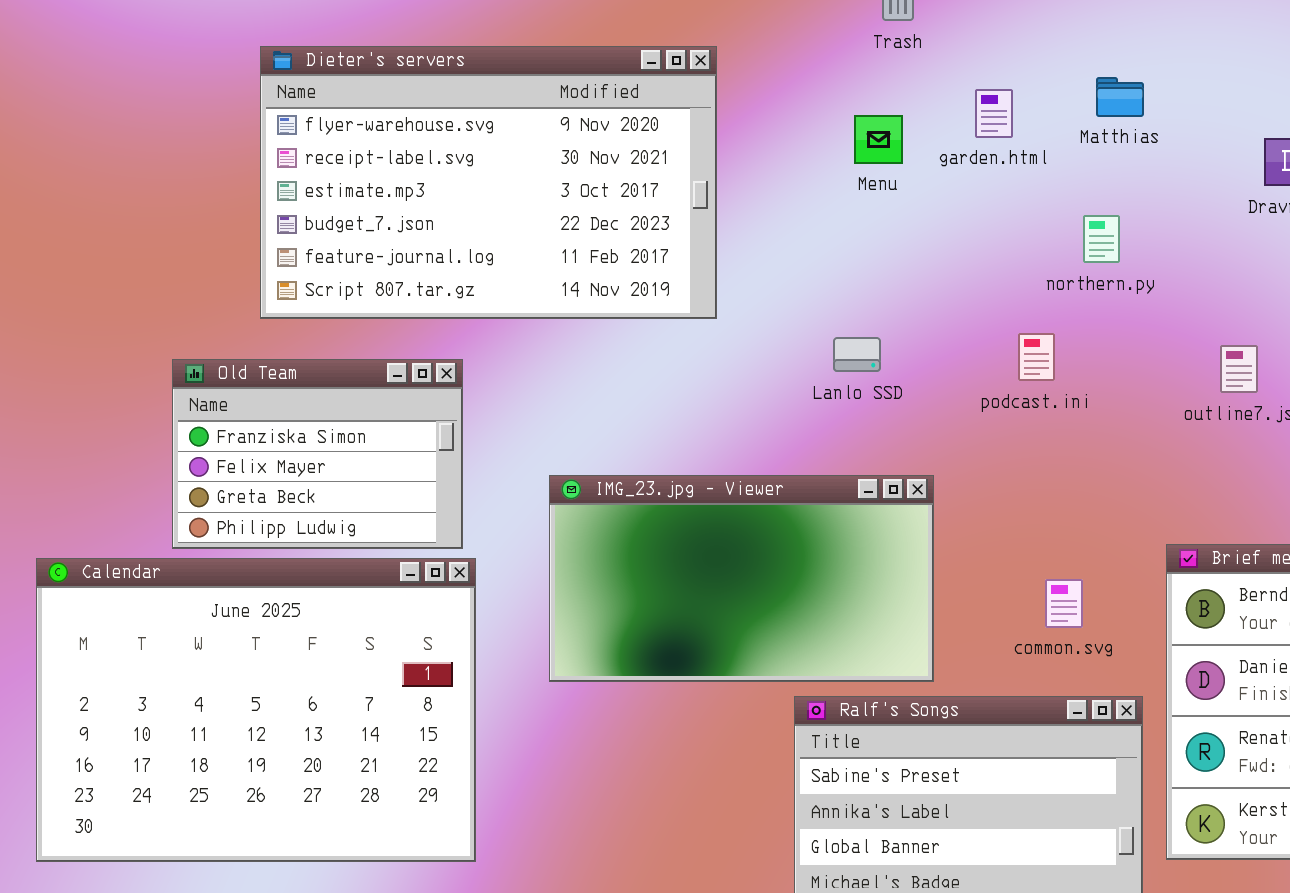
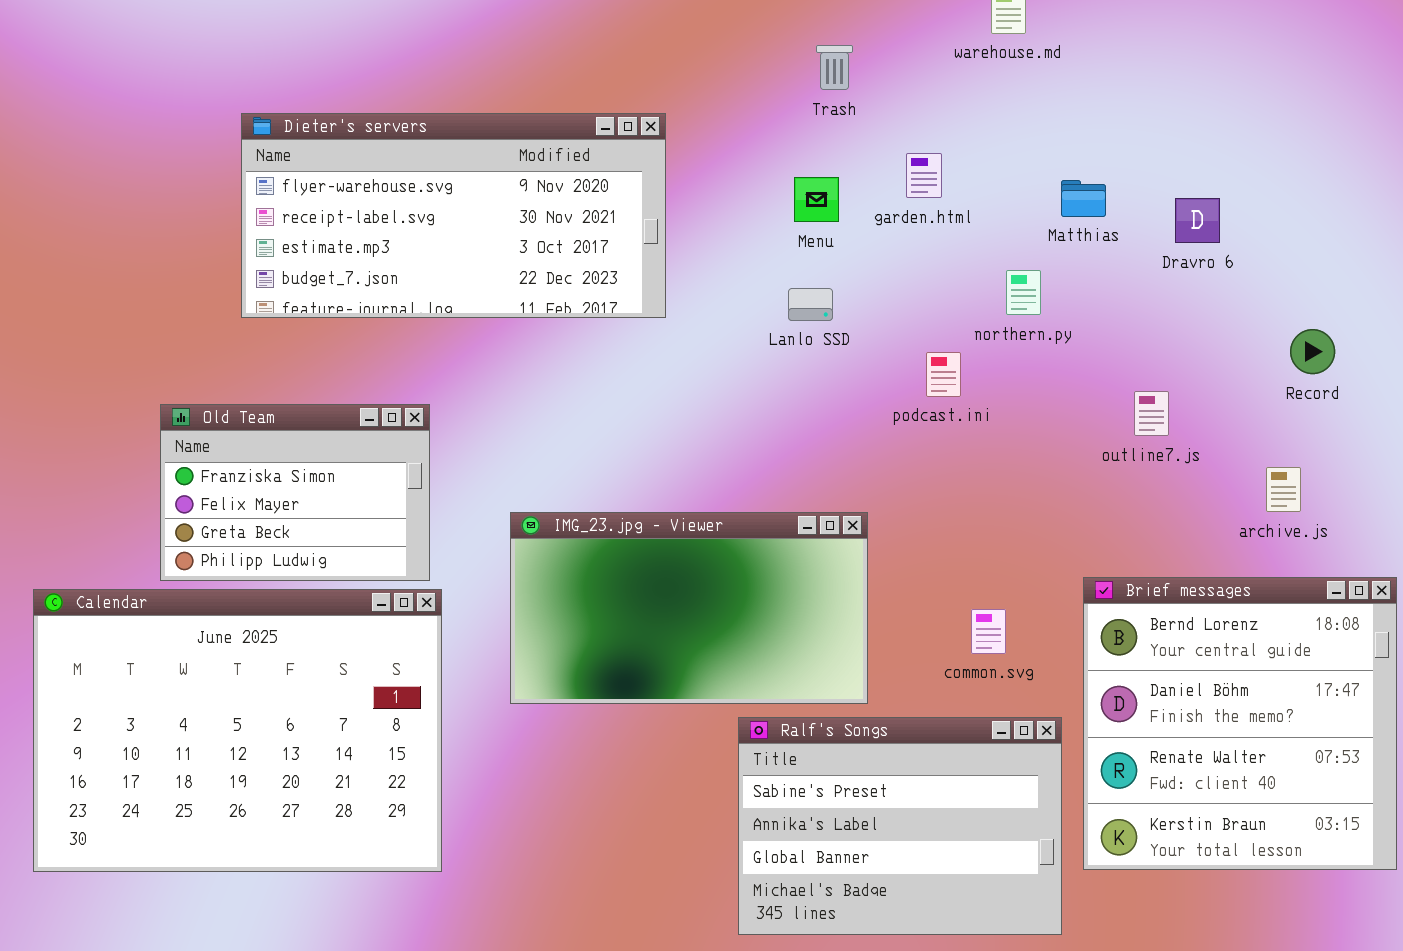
Dieter's servers: [260,46,717,319] -> [241,113,666,318], resized
Matthias: [1096,77,1144,117] -> [1061,180,1106,217], moved
podcast.ini: [1018,333,1055,381] -> [926,352,961,397], moved
Lanlo SSD: [833,337,881,372] -> [788,288,833,321], moved

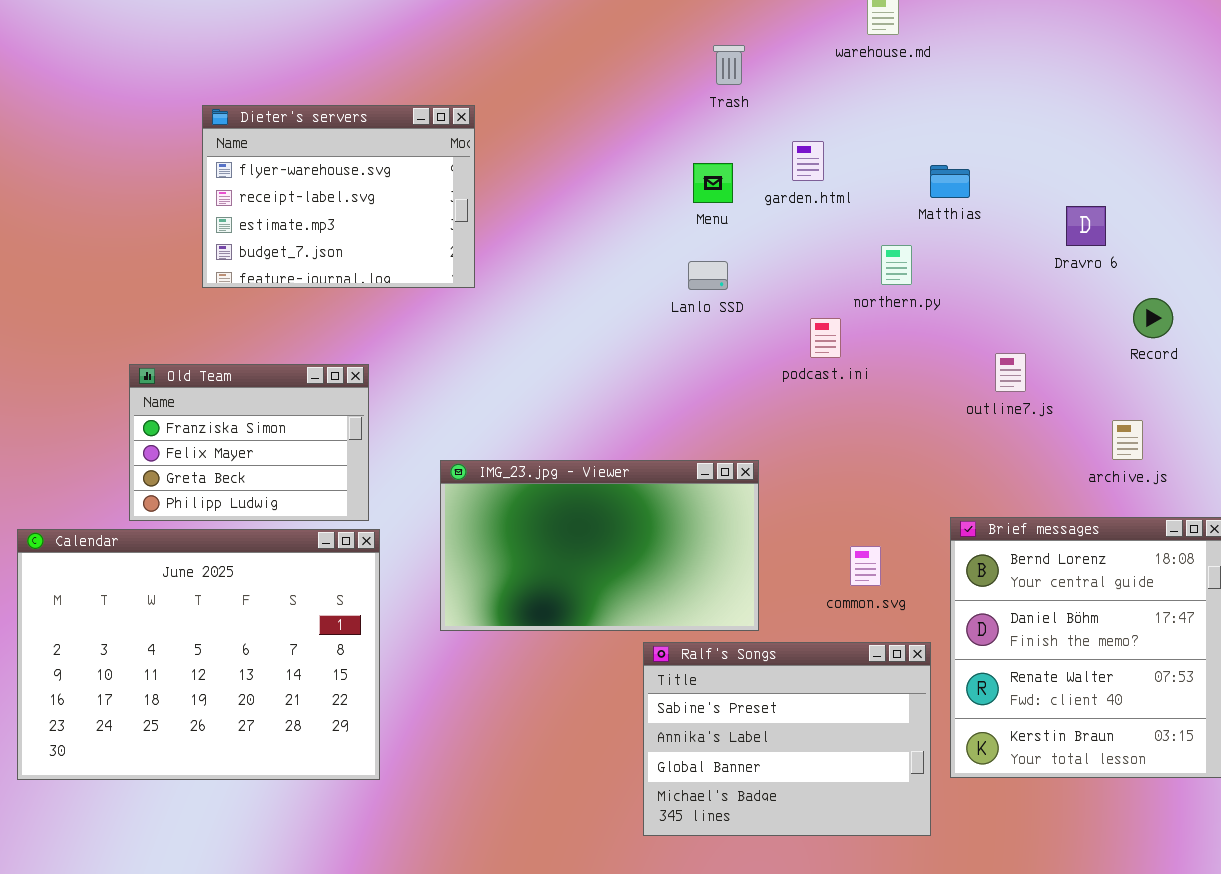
Dieter's servers: [241,113,666,318] -> [202,105,475,288], resized
Dravro 6: [1175,198,1220,243] -> [1066,206,1106,246], moved

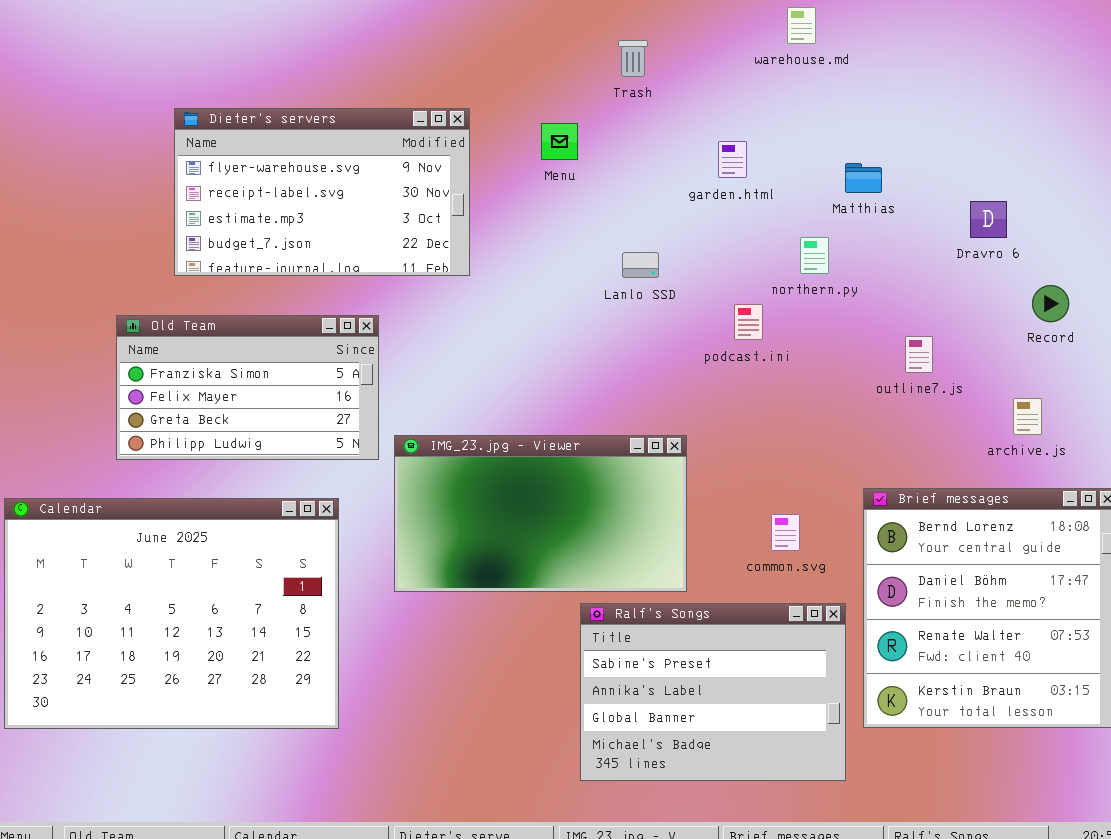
Trash: [713,45,745,85] -> [618,40,648,77], moved
Dieter's servers: [202,105,475,288] -> [174,108,470,276], resized
Menu: [693,163,733,203] -> [541,123,578,160], moved
Old Team: [129,364,369,521] -> [116,315,379,460], moved, resized

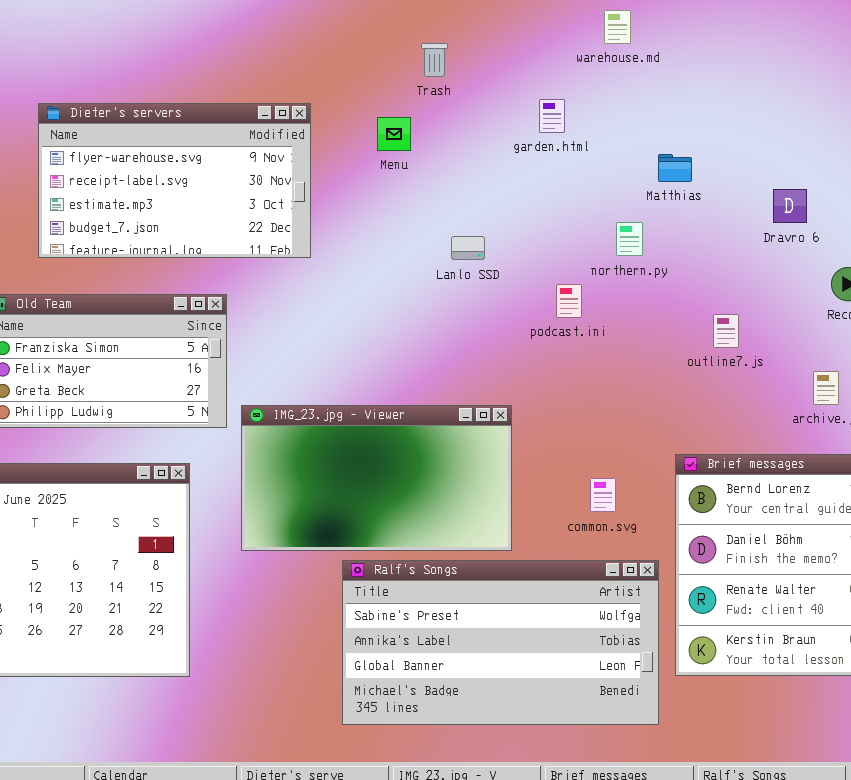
Trash: [618,40,648,77] -> [421,43,448,77], moved
garden.html: [718,141,747,178] -> [539,99,565,133], moved
Ralf's Songs: [580,603,846,781] -> [342,560,659,725], resized

